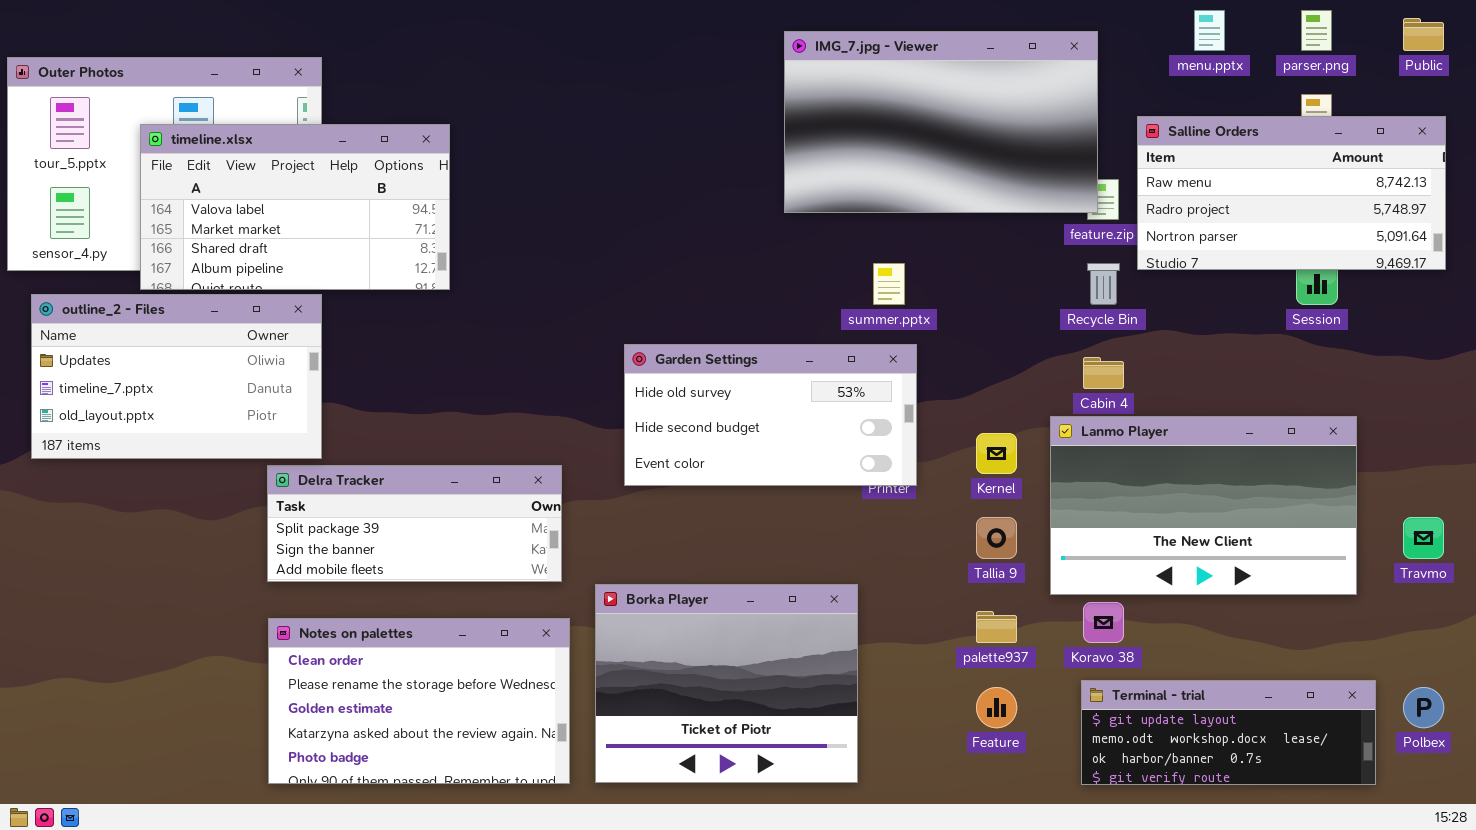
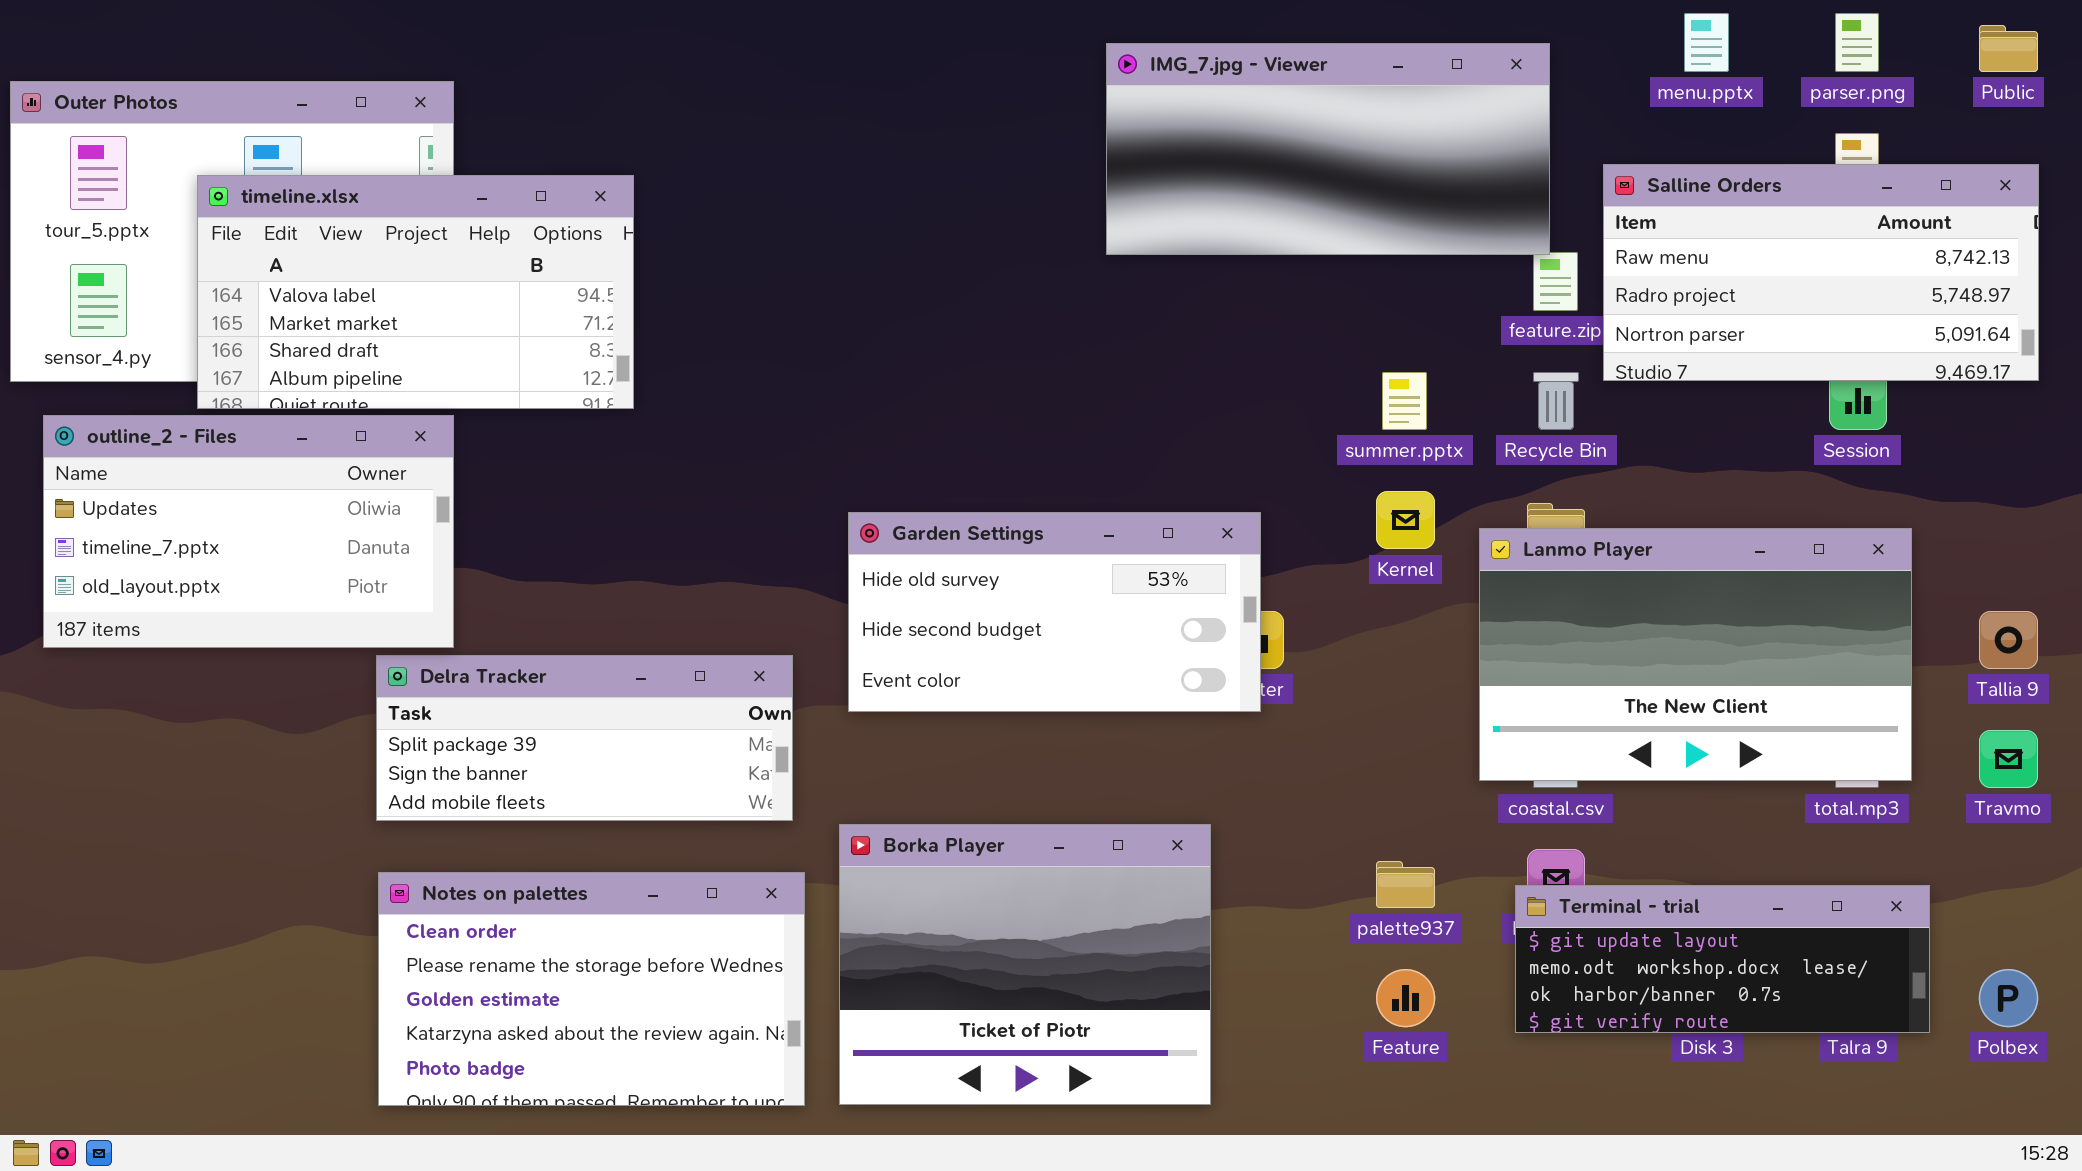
IMG_7.jpg - Viewer: [784,31,1098,213] -> [1106,43,1550,255], resized
summer.pptx: [873,263,905,305] -> [1382,372,1427,430], moved
Garden Settings: [624,344,917,486] -> [848,512,1261,712], moved
Lanmo Player: [1050,416,1357,595] -> [1479,528,1912,781], moved
Kernel: [976,433,1017,474] -> [1376,491,1435,549], moved
Tallia 9: [976,517,1017,559] -> [1979,611,2038,669], moved
Terminal - trial: [1081,680,1376,785] -> [1515,885,1930,1033], moved

